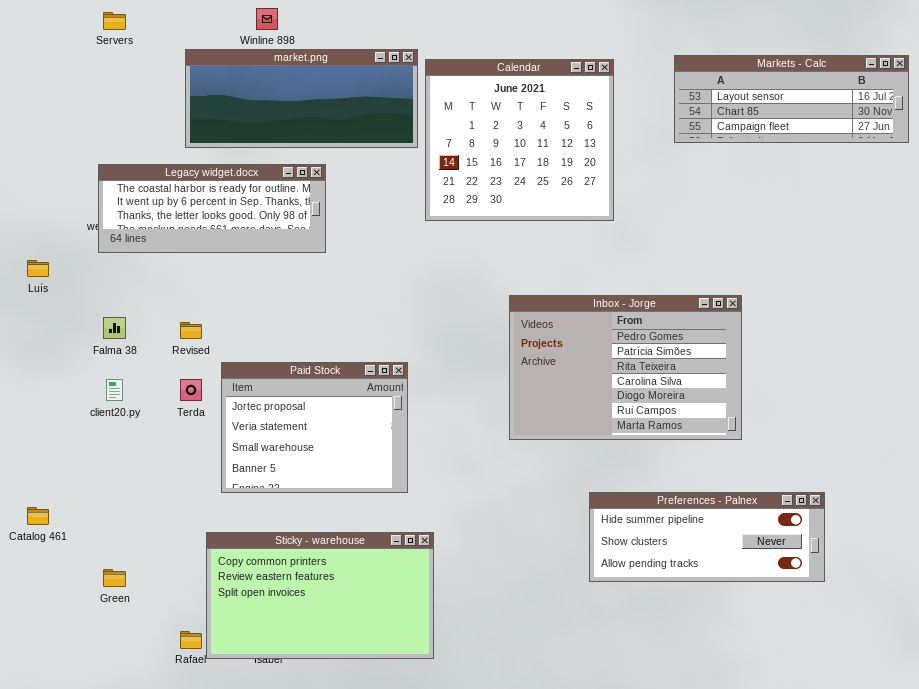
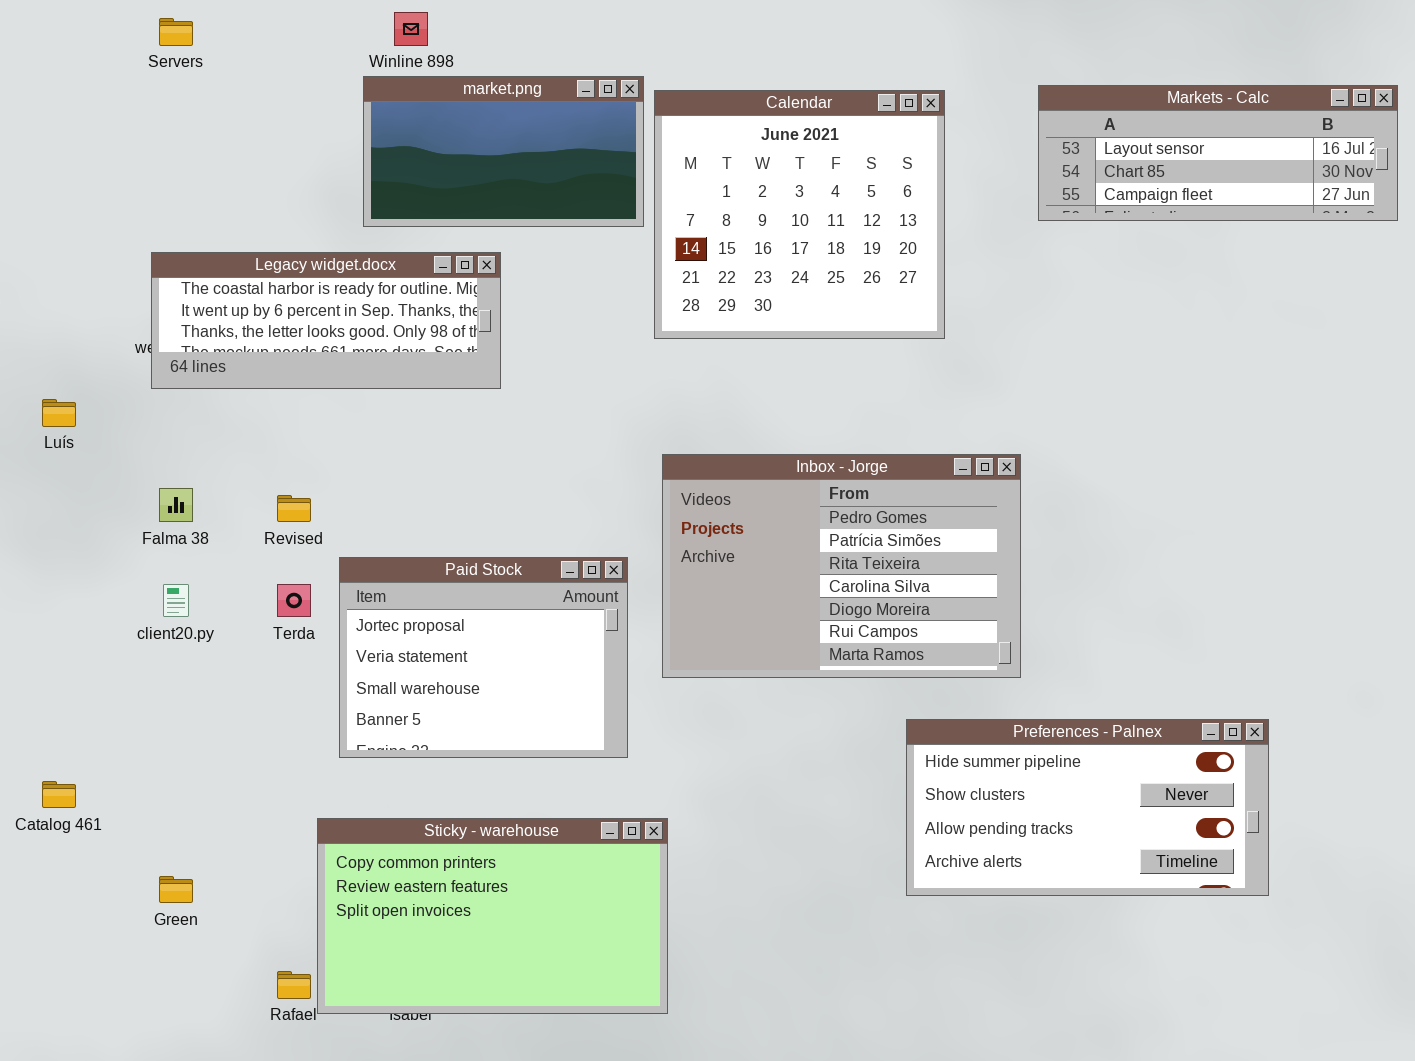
market.png: [185,49,418,148] -> [363,76,644,227], resized
Inbox - Jorge: [509,295,742,440] -> [662,454,1021,678], moved
Preferences - Palnex: [589,492,825,582] -> [906,719,1269,896], resized

